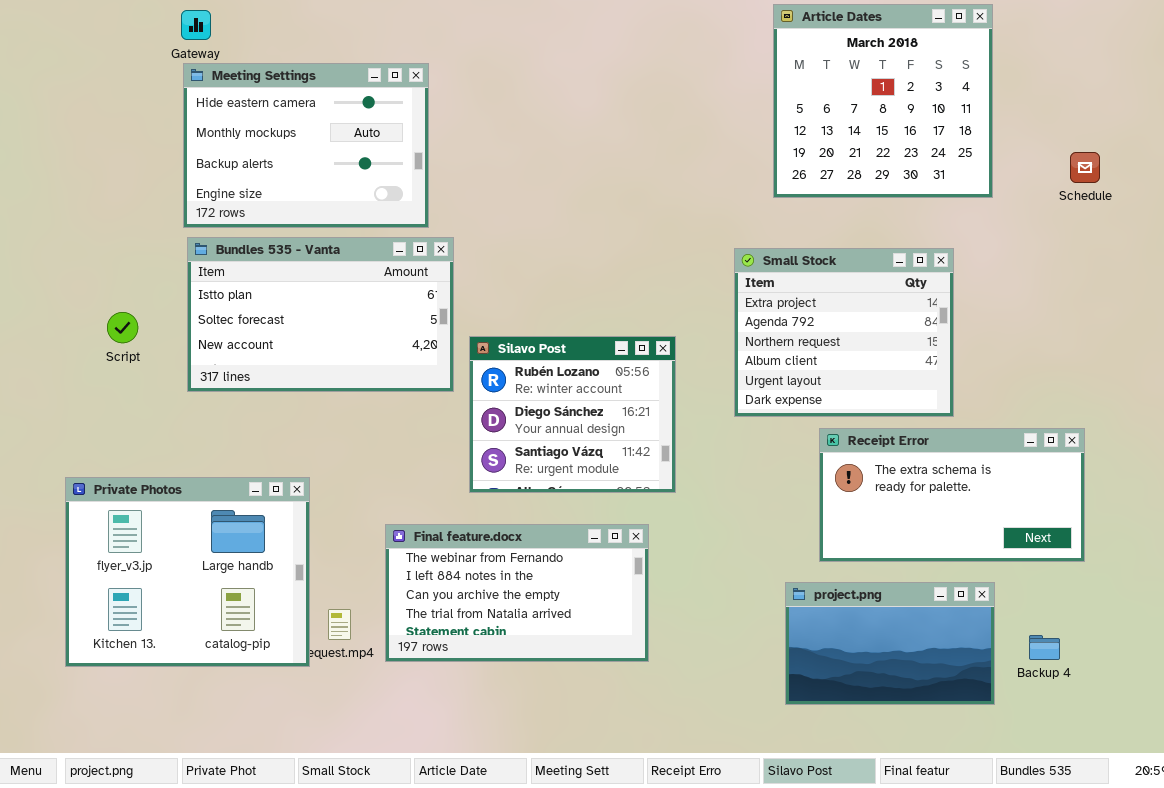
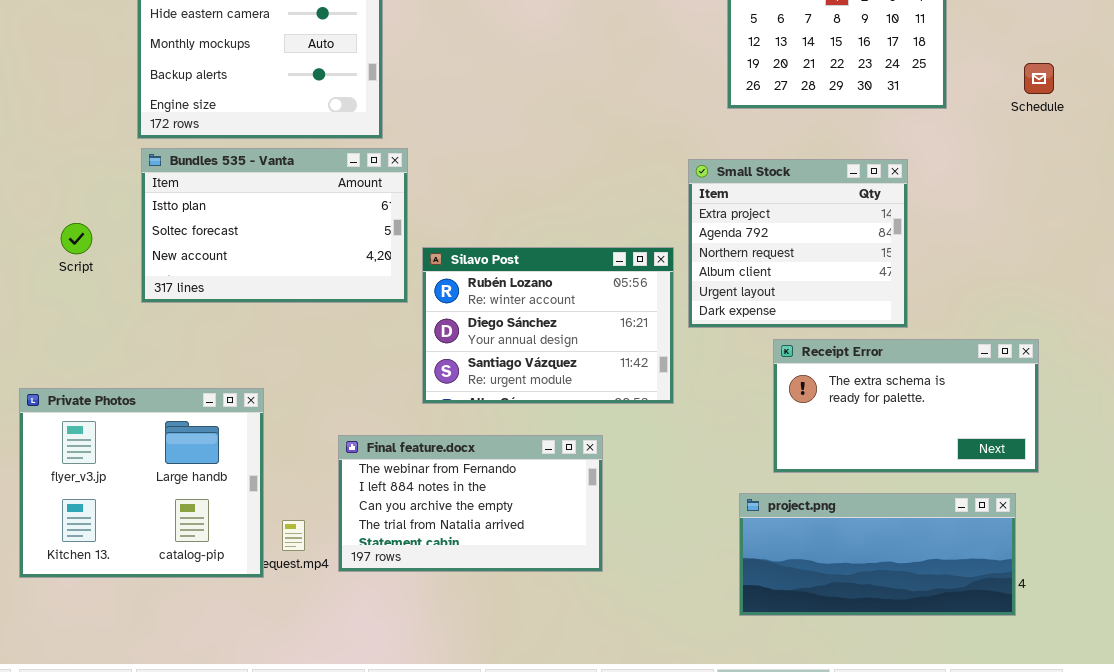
Silavo Post: [469,336,676,493] -> [422,247,674,404], resized
project.png: [785,582,995,705] -> [739,493,1016,616], resized

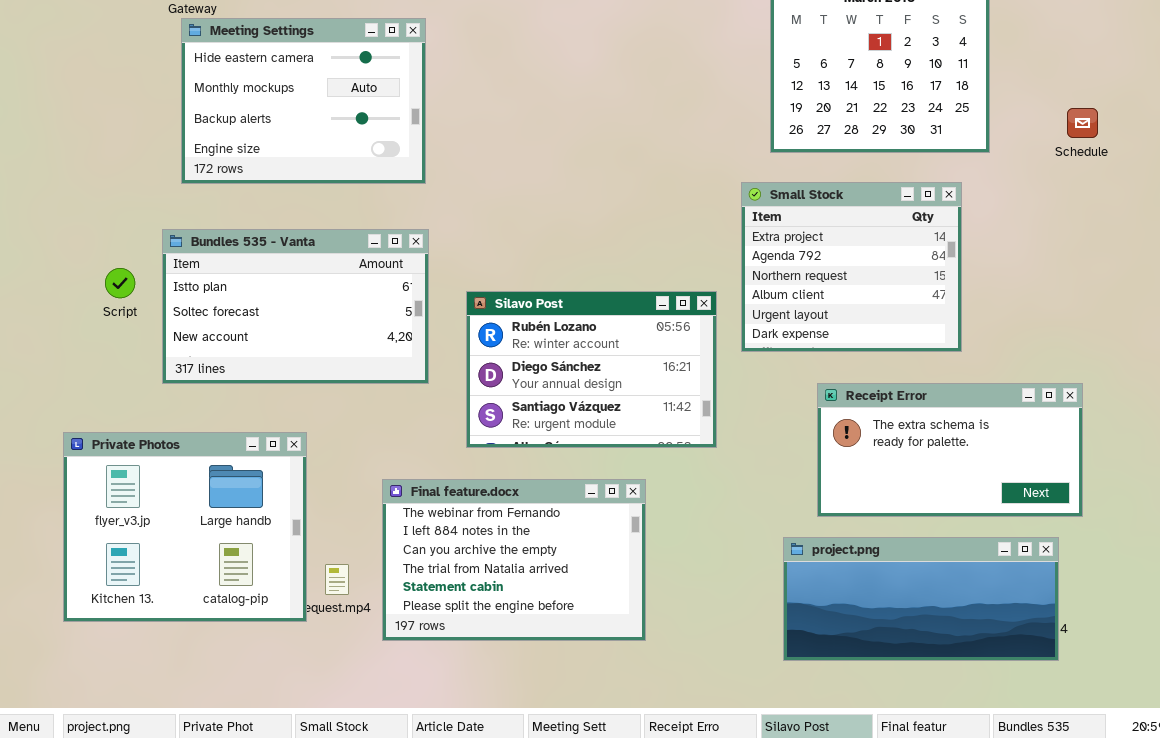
Bundles 535 - Vanta: [141,148,408,303] -> [162,229,429,384], moved
Small Stock: [688,159,908,328] -> [741,182,962,352], moved
Final feature.docx: [338,435,603,572] -> [382,479,646,641], resized

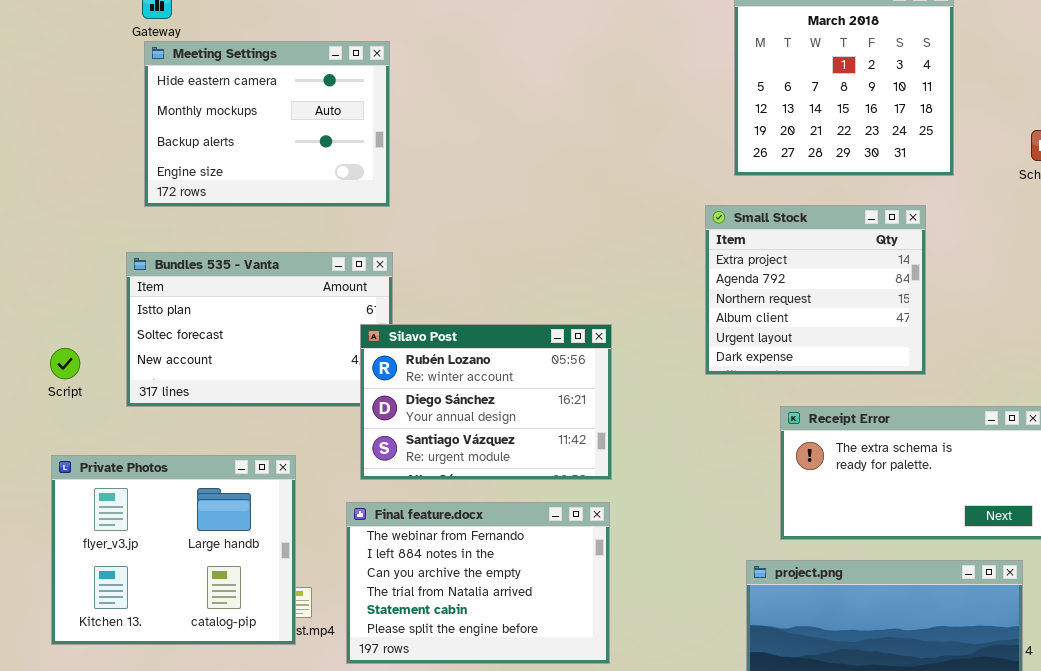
Script: [105,268,135,298] -> [50,348,80,379], moved
Silavo Post: [466,291,717,448] -> [360,324,612,480], moved
Private Photos: [63,432,307,622] -> [51,455,296,645], moved

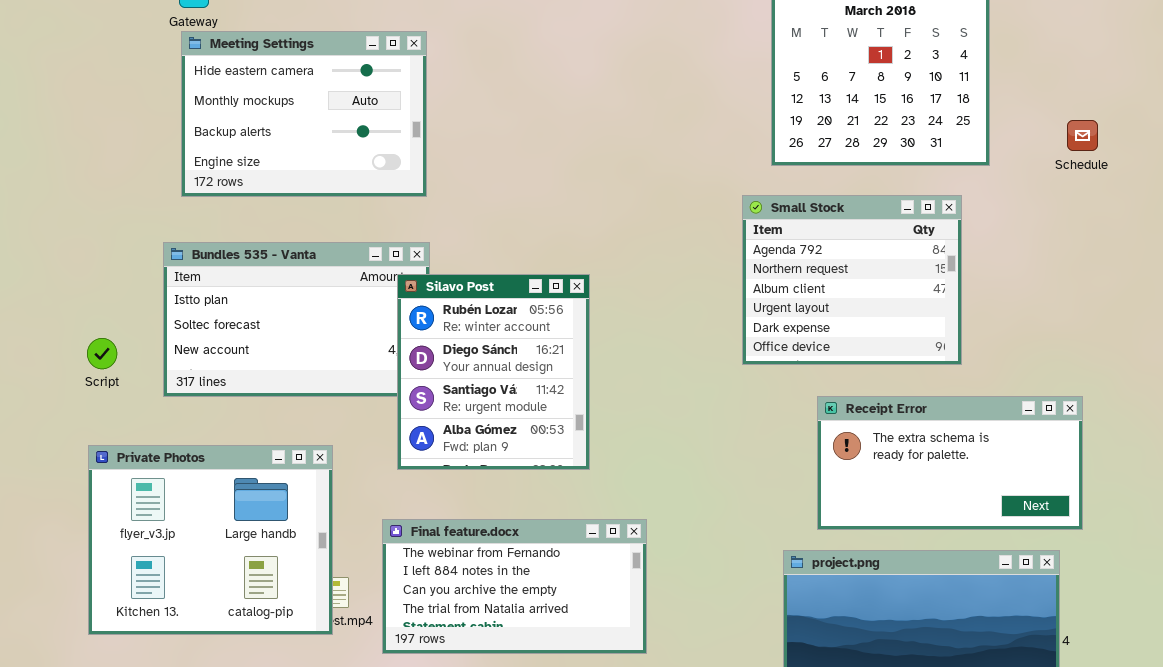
Small Stock: [705,205,926,375] -> [742,195,962,365], scrolled down 1 row
Silavo Post: [360,324,612,480] -> [397,274,590,470], resized
Final feature.docx: [346,502,610,664] -> [382,519,647,654], resized

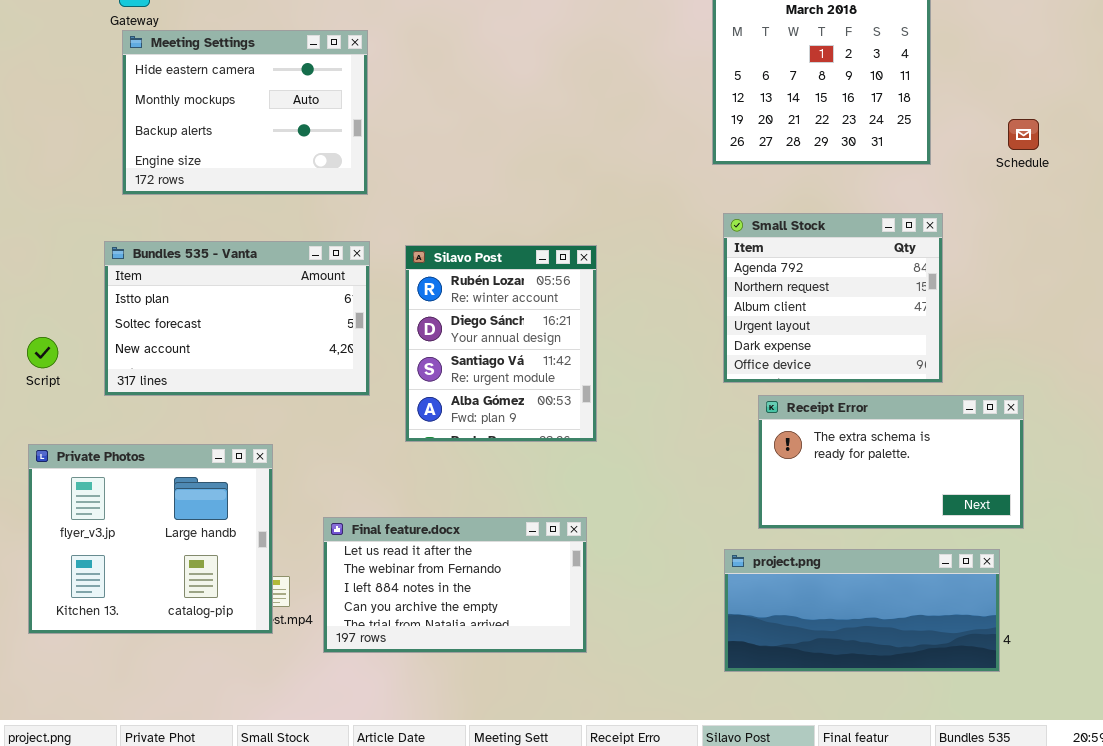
Small Stock: [742,195,962,365] -> [723,213,943,383], moved
Silavo Post: [397,274,590,470] -> [405,245,597,442], moved
Final feature.docx: [382,519,647,654] -> [323,517,587,653], scrolled up 1 row

